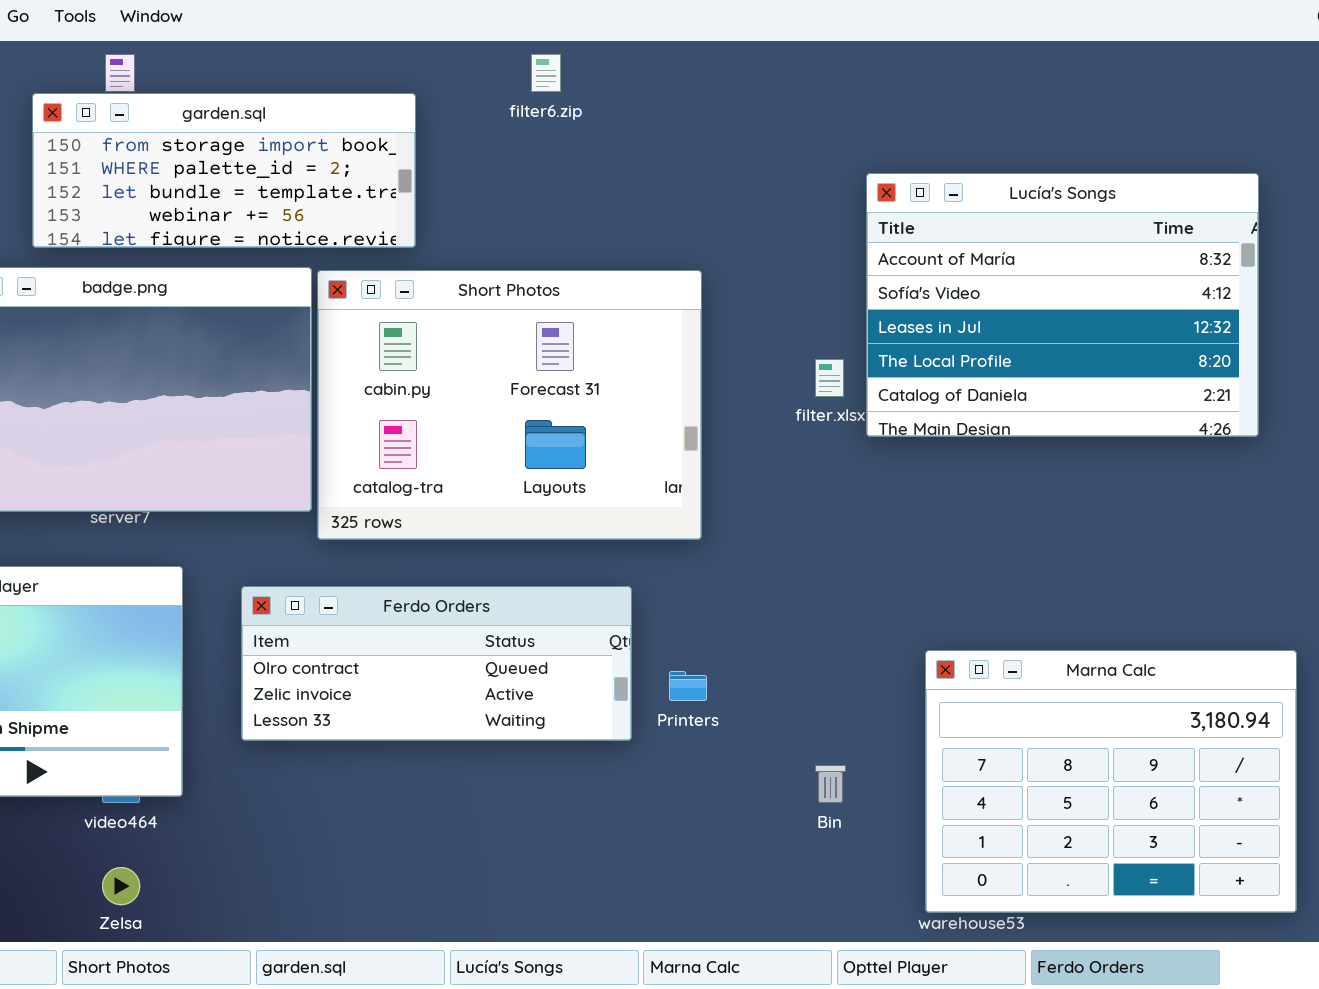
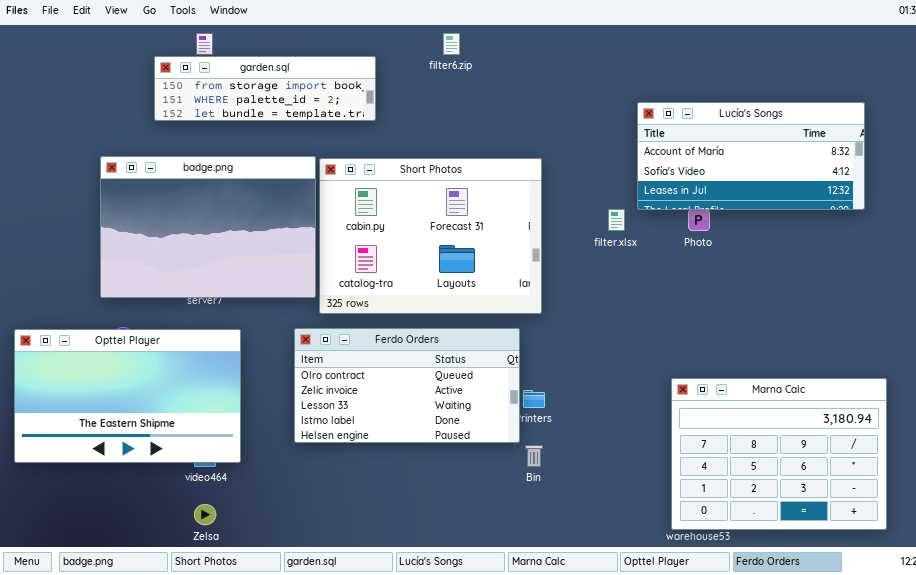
garden.sql: [32,93,416,248] -> [154,56,376,121], resized
Lucía's Songs: [866,173,1259,437] -> [637,102,865,210], resized
Ferdo Orders: [241,586,632,741] -> [294,328,520,443], moved, resized
Bin: [815,765,846,803] -> [525,445,543,467], moved

